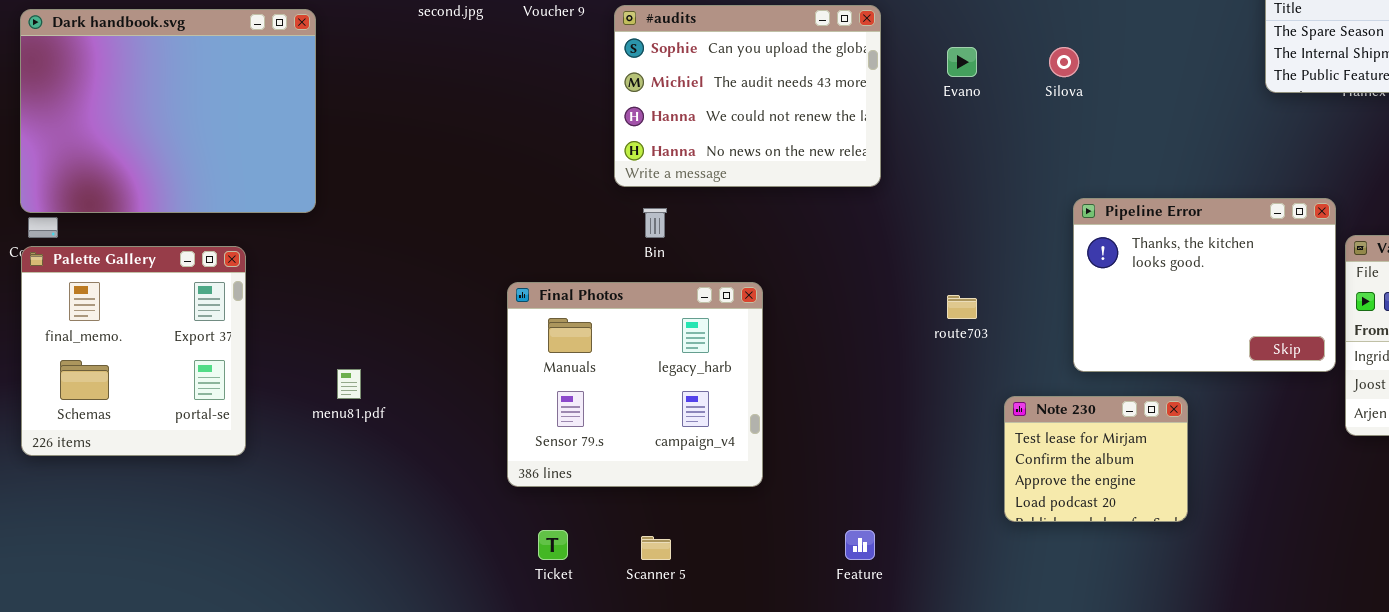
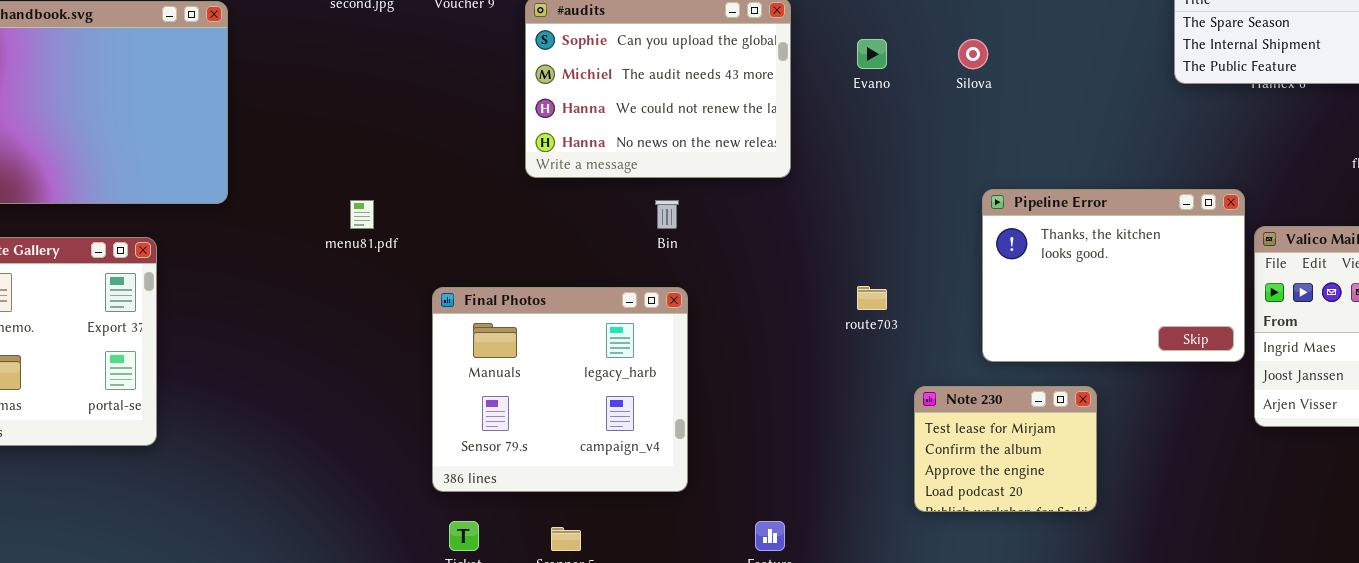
Bin: [643,208,667,238] -> [655,200,679,229], moved
Final Photos: [507,282,763,487] -> [432,287,688,492], moved
menu81.pdf: [337,369,361,399] -> [350,200,374,229], moved

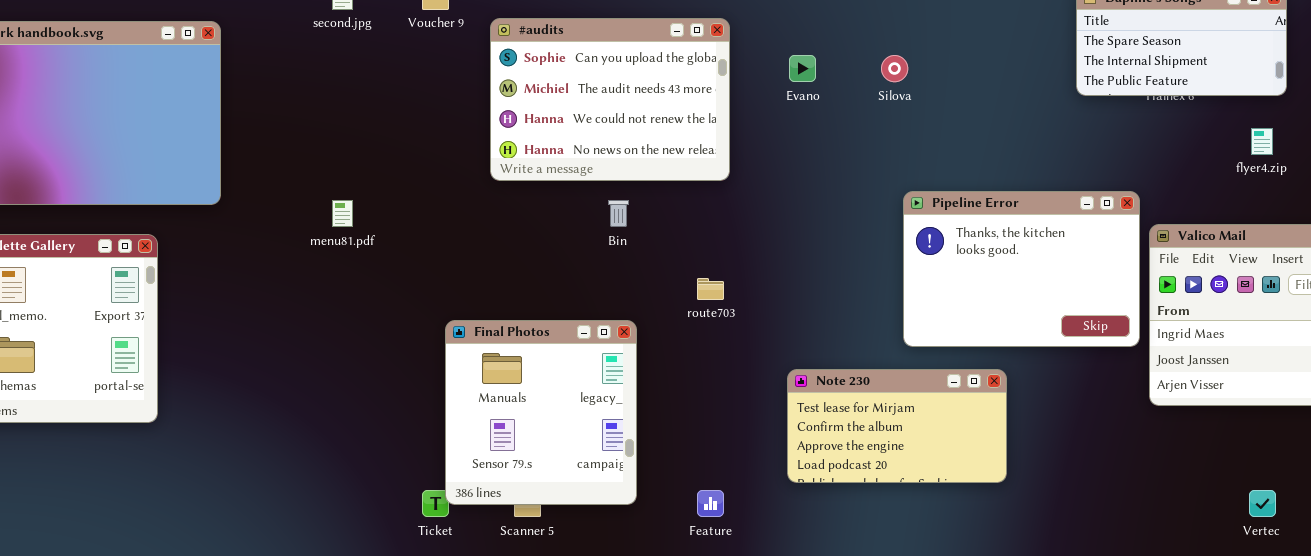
route703: [857,286,887,310] -> [697,278,724,300], moved
Final Photos: [432,287,688,492] -> [445,320,637,505], moved, resized
Note 230: [914,386,1097,512] -> [787,369,1007,483], resized

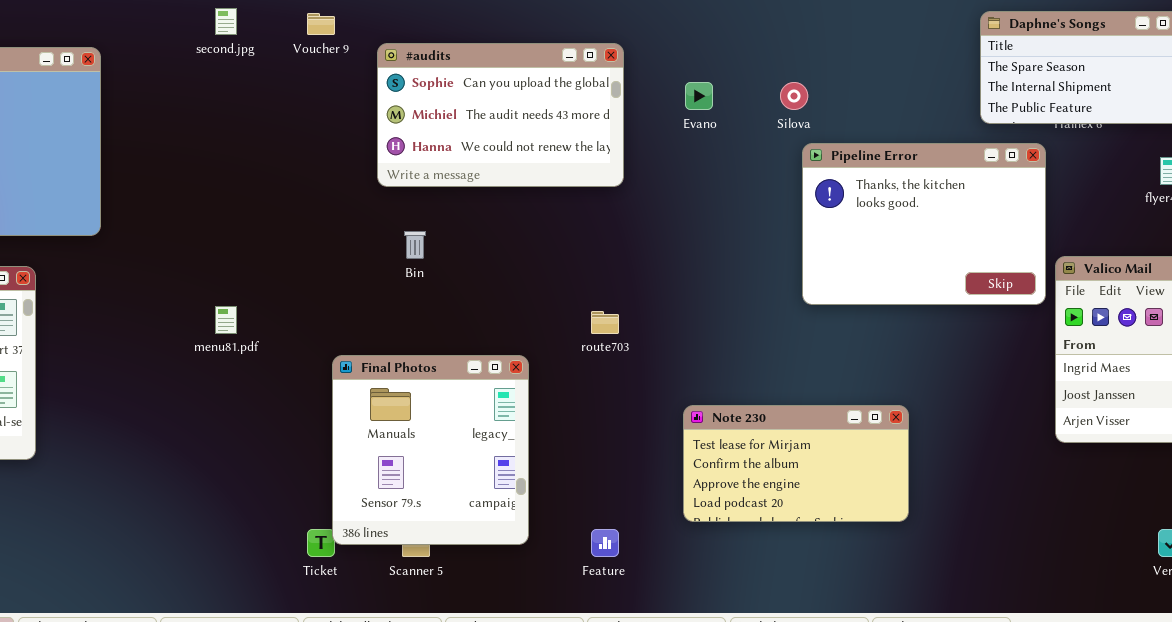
#audits: [490,18,730,181] -> [377,43,624,187], resized
Pipeline Error: [903,191,1140,347] -> [802,143,1046,305], moved
menu81.pdf: [332,200,353,227] -> [215,306,237,334], moved
Bin: [608,200,629,227] -> [404,231,426,259], moved

